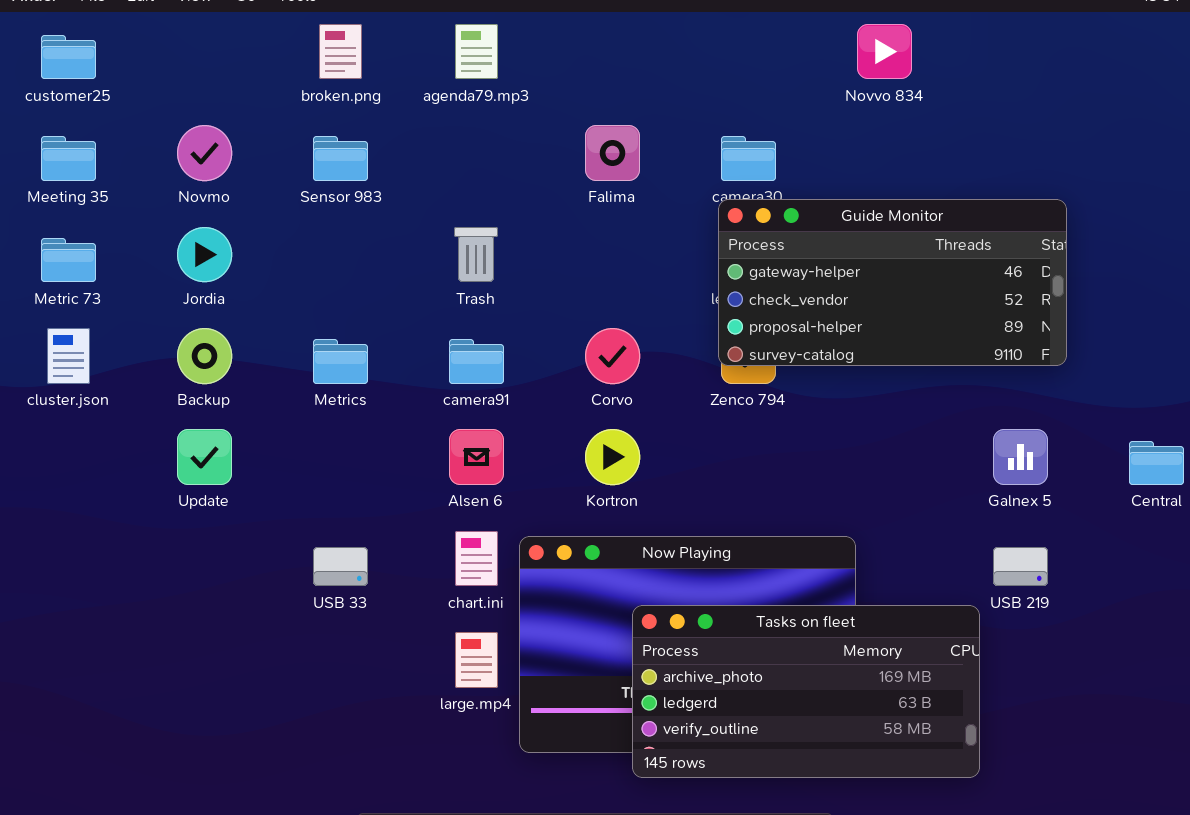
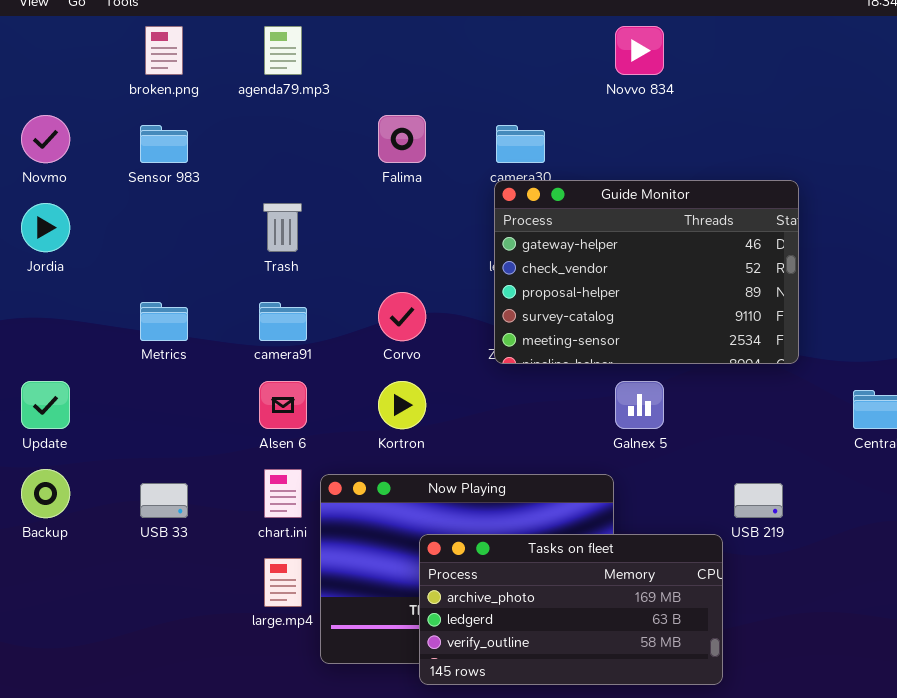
Guide Monitor: [718,199,1067,366] -> [494,180,799,364], resized
Backup: [177,328,232,384] -> [21,469,70,518], moved
Galnex 5: [993,429,1048,485] -> [615,381,664,429], moved

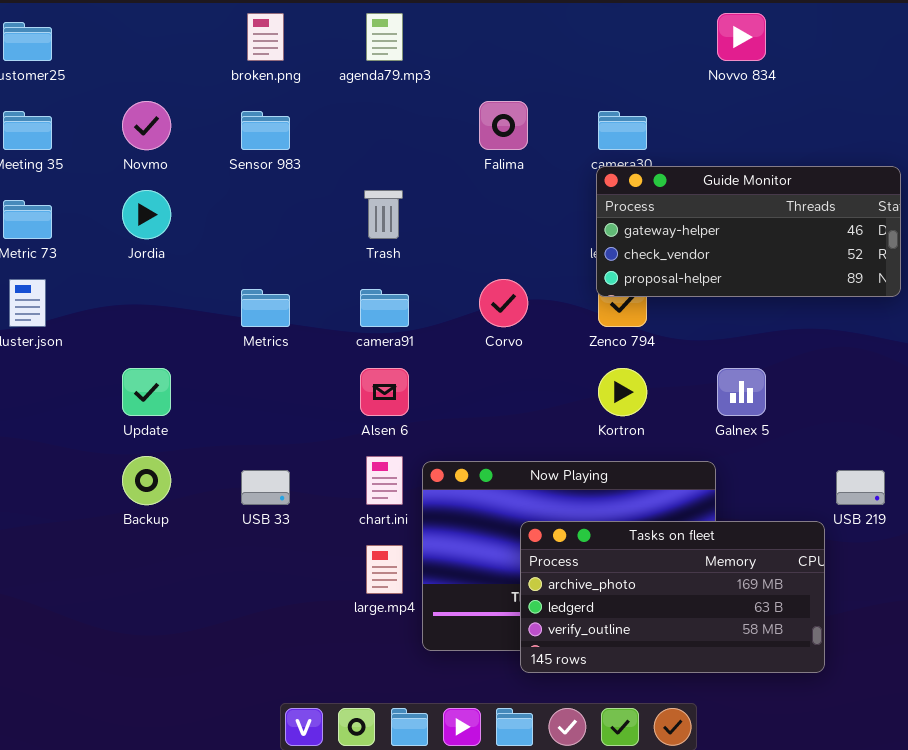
Guide Monitor: [494,180,799,364] -> [596,166,901,297], resized
Kortron: [378,381,426,429] -> [598,368,647,416], moved

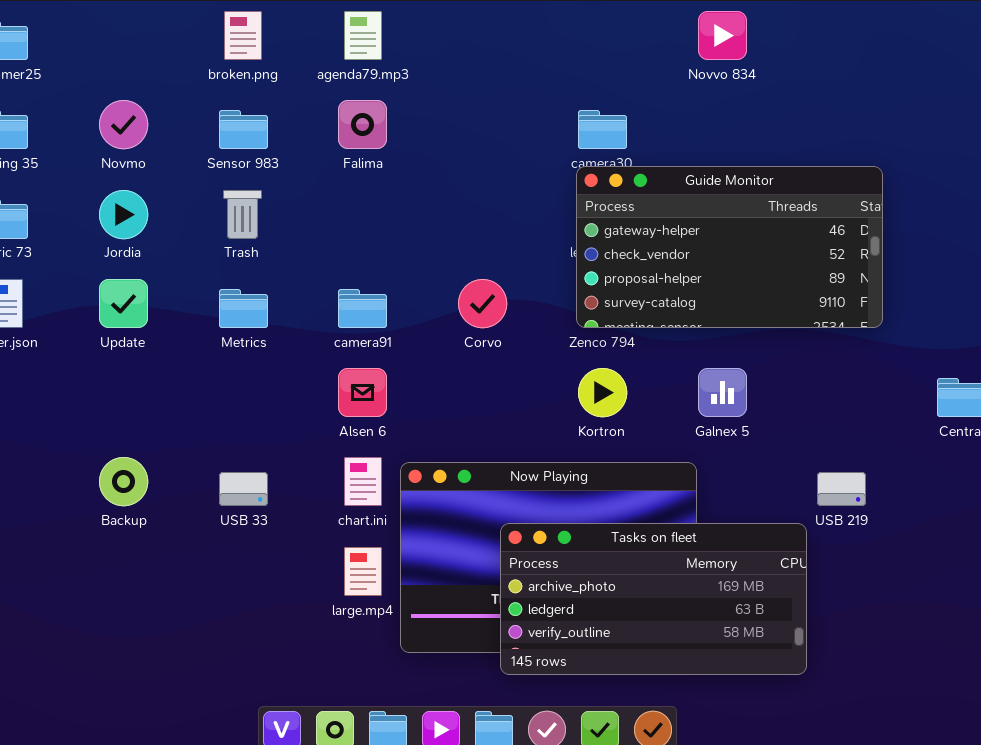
Falima: [479,101,528,150] -> [338,100,387,149], moved
Guide Monitor: [596,166,901,297] -> [576,166,883,328], resized
Trash: [364,190,403,239] -> [223,190,262,239], moved
Update: [122,368,171,416] -> [99,279,148,328], moved

